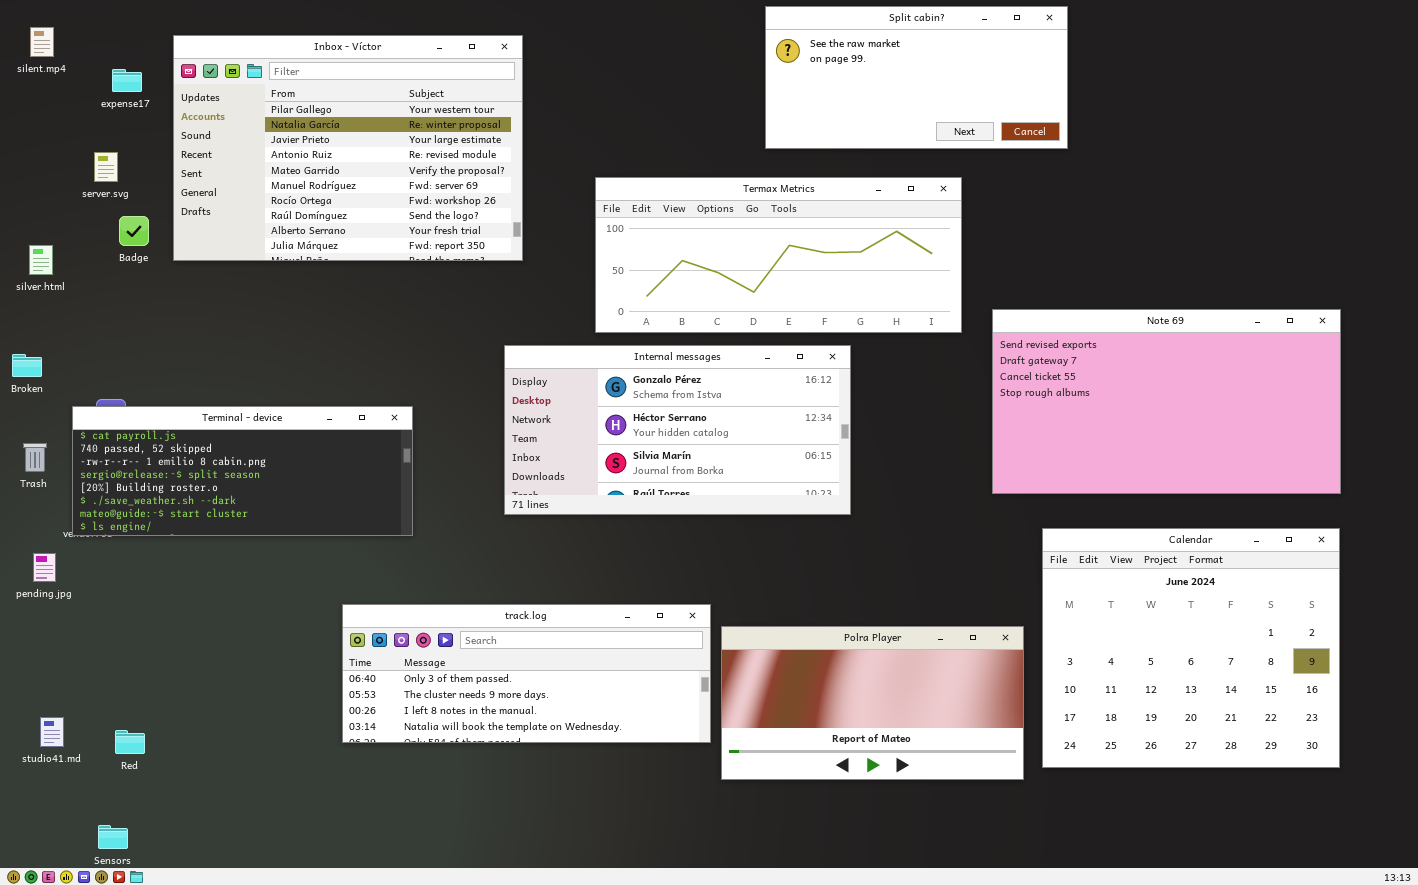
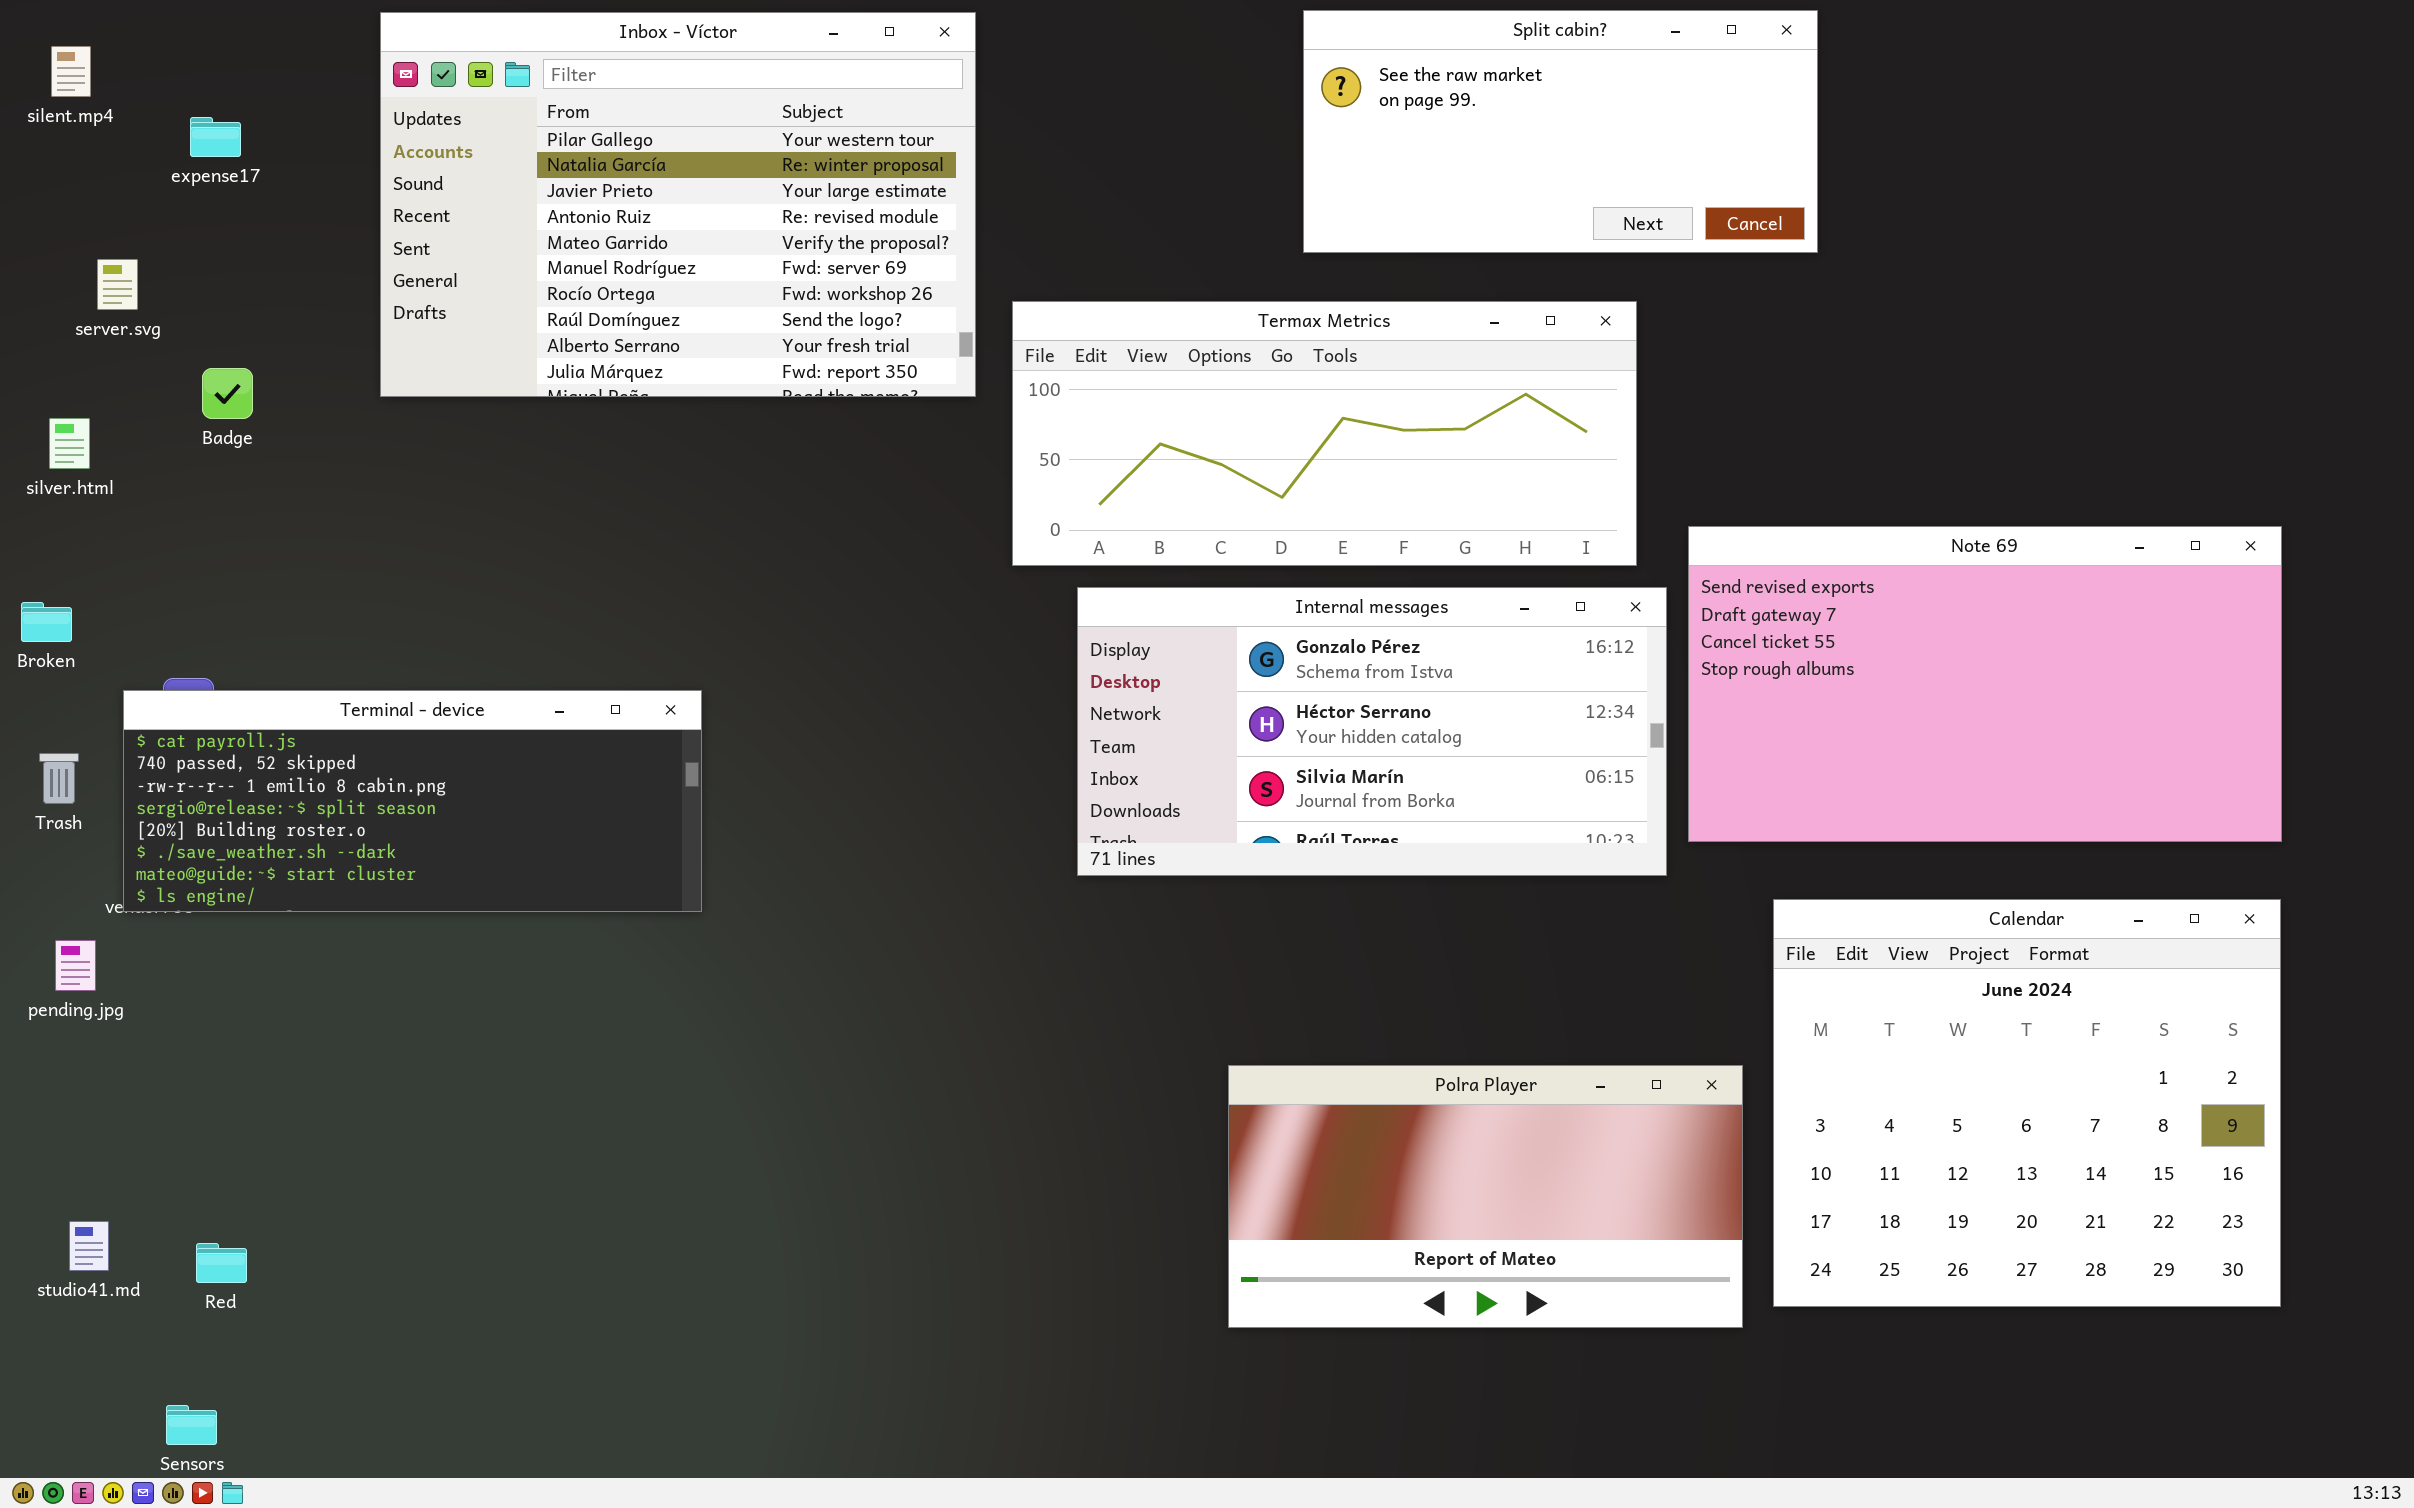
Inbox - Víctor: [173,35,523,261] -> [380,12,976,397], moved
server.svg: [94,152,118,182] -> [97,259,138,310], moved
Internal messages: [504,345,851,515] -> [1077,587,1667,876], moved
track.log: [342,604,711,743] -> none, closed

